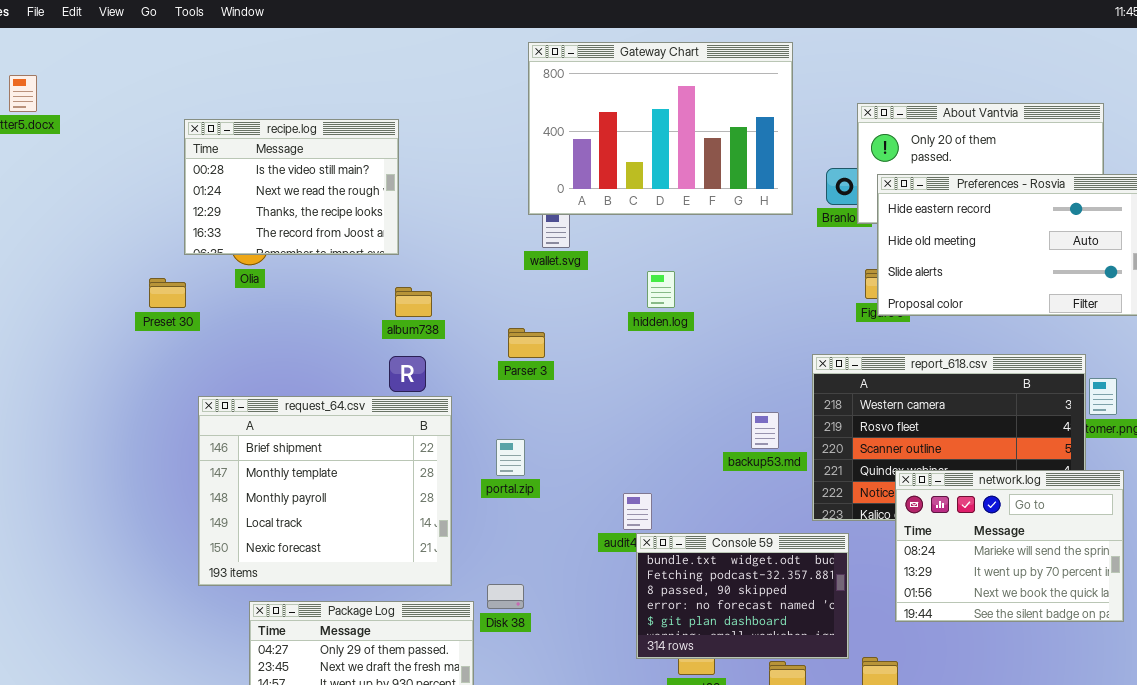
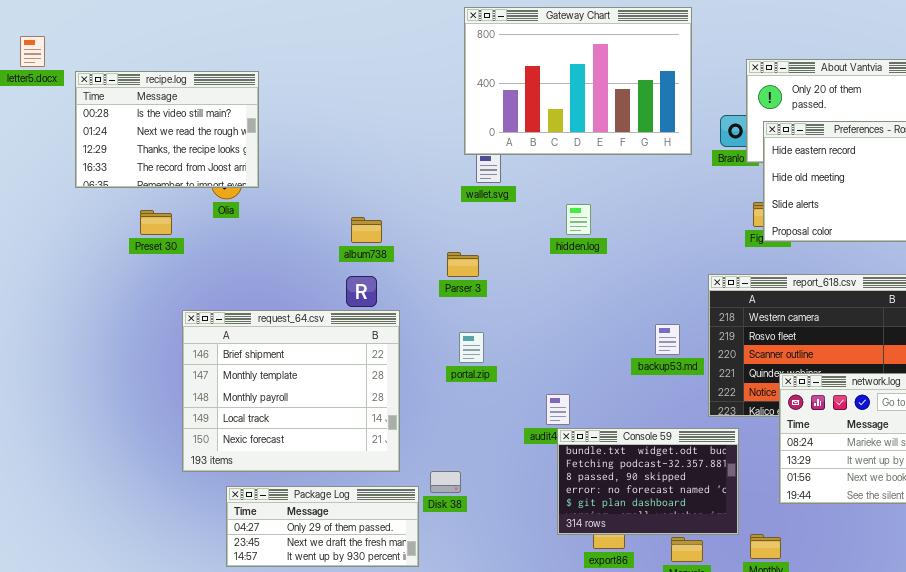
recipe.log: [184,119,399,255] -> [75,71,259,188], moved
portal.zip: [496,439,525,476] -> [459,332,484,363], moved

